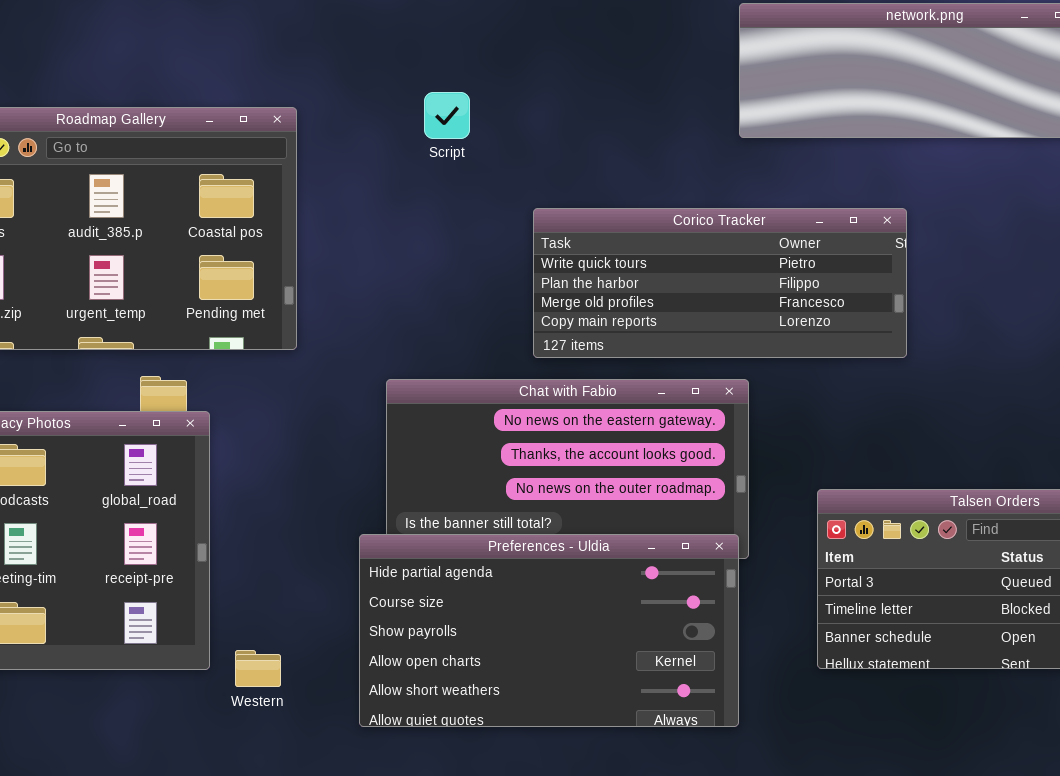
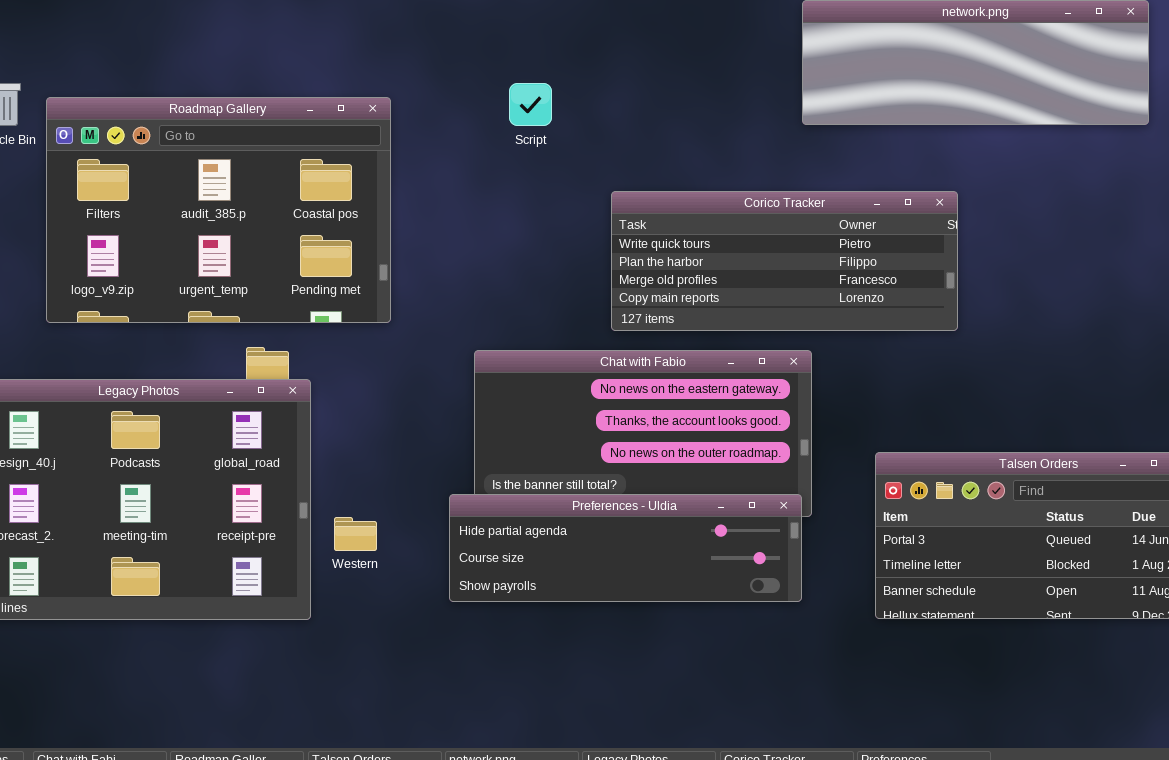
Preferences - Uldia: [359,534,739,727] -> [449,494,802,602], resized
Western: [235,650,281,687] -> [334,517,377,551], moved

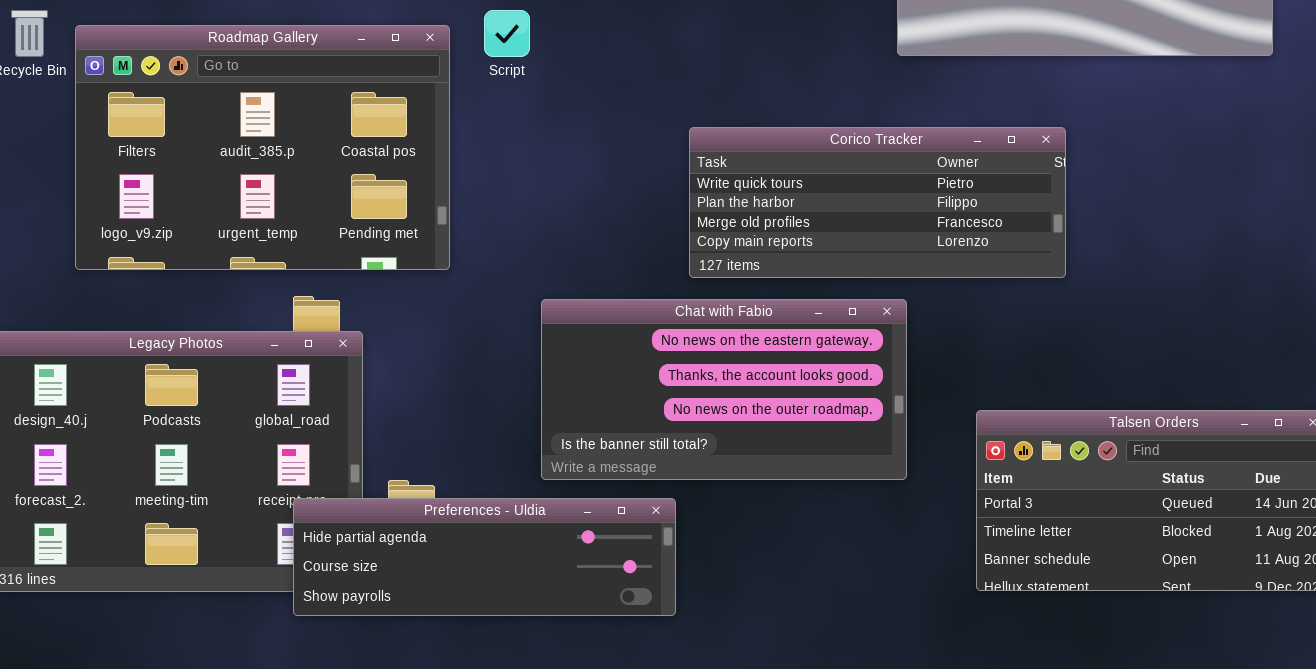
Script: [509,83,552,126] -> [484,10,530,57], moved
Preferences - Uldia: [449,494,802,602] -> [293,498,676,616], moved

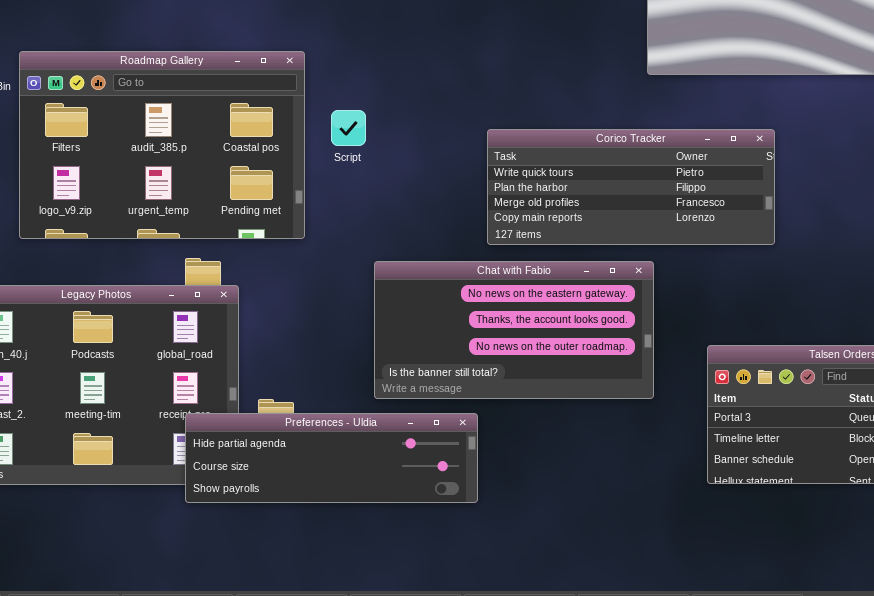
Script: [484,10,530,57] -> [331,110,366,146], moved

